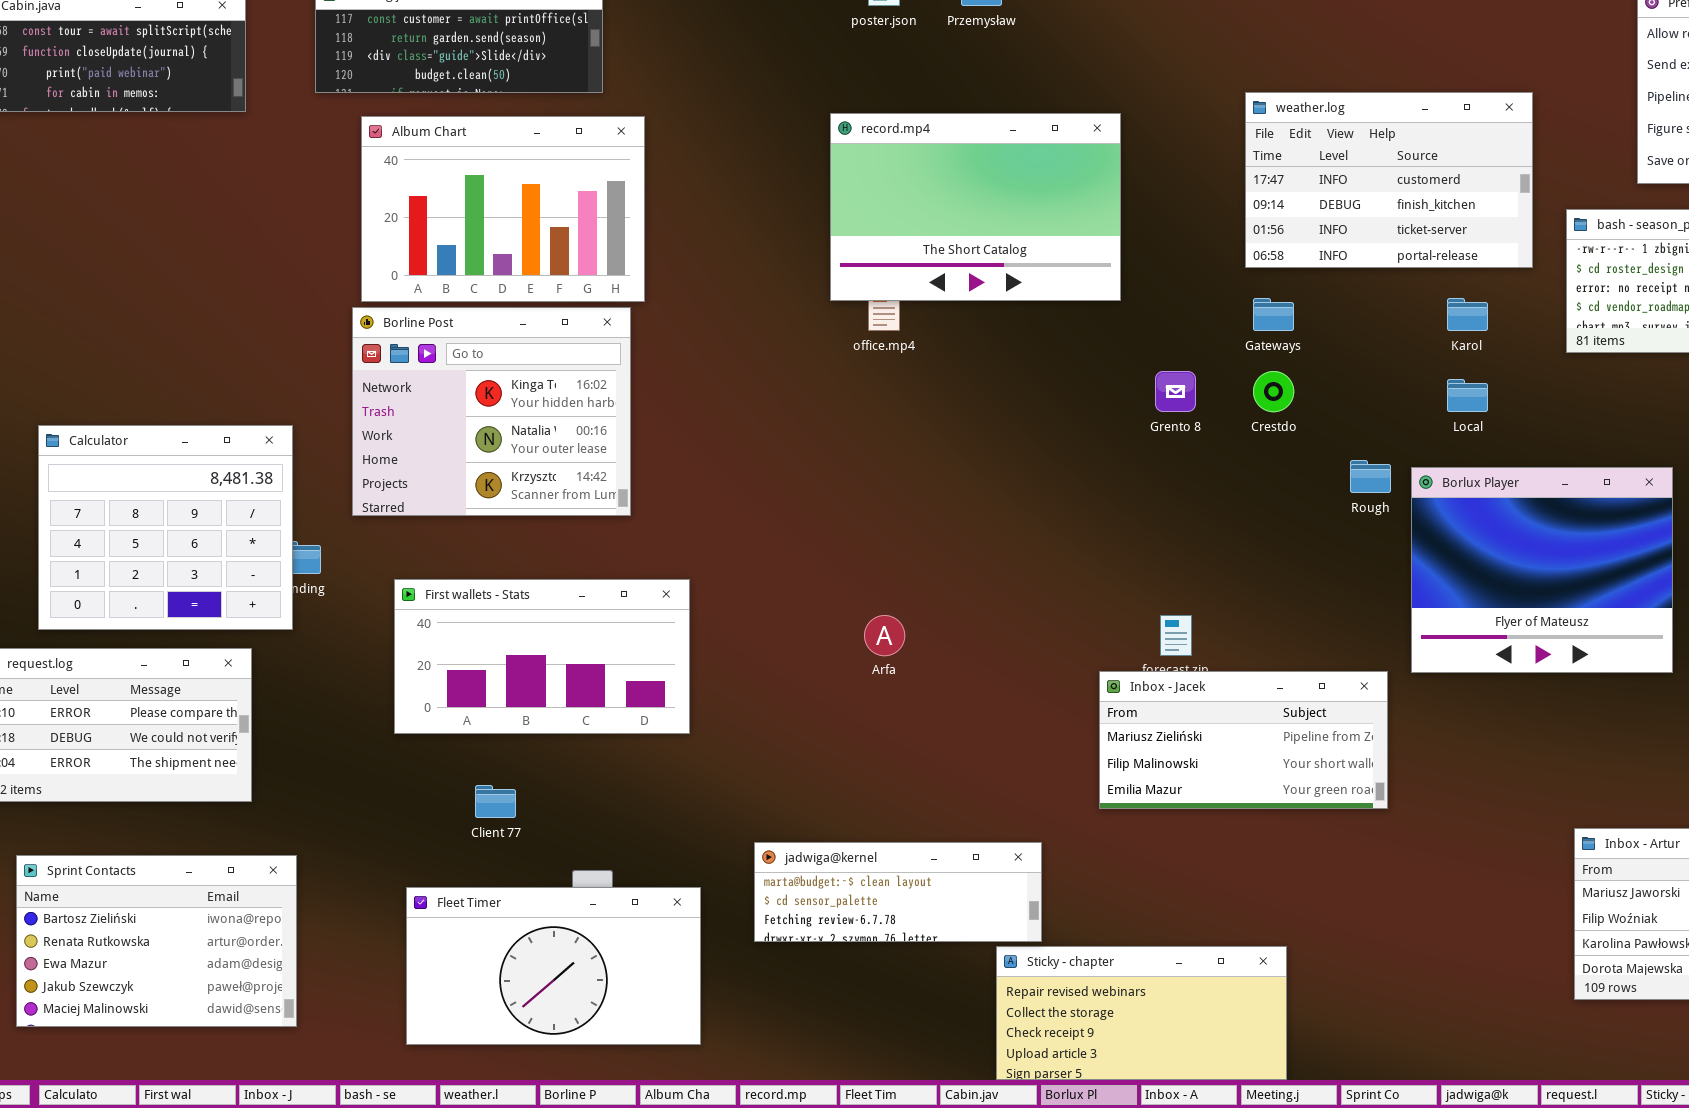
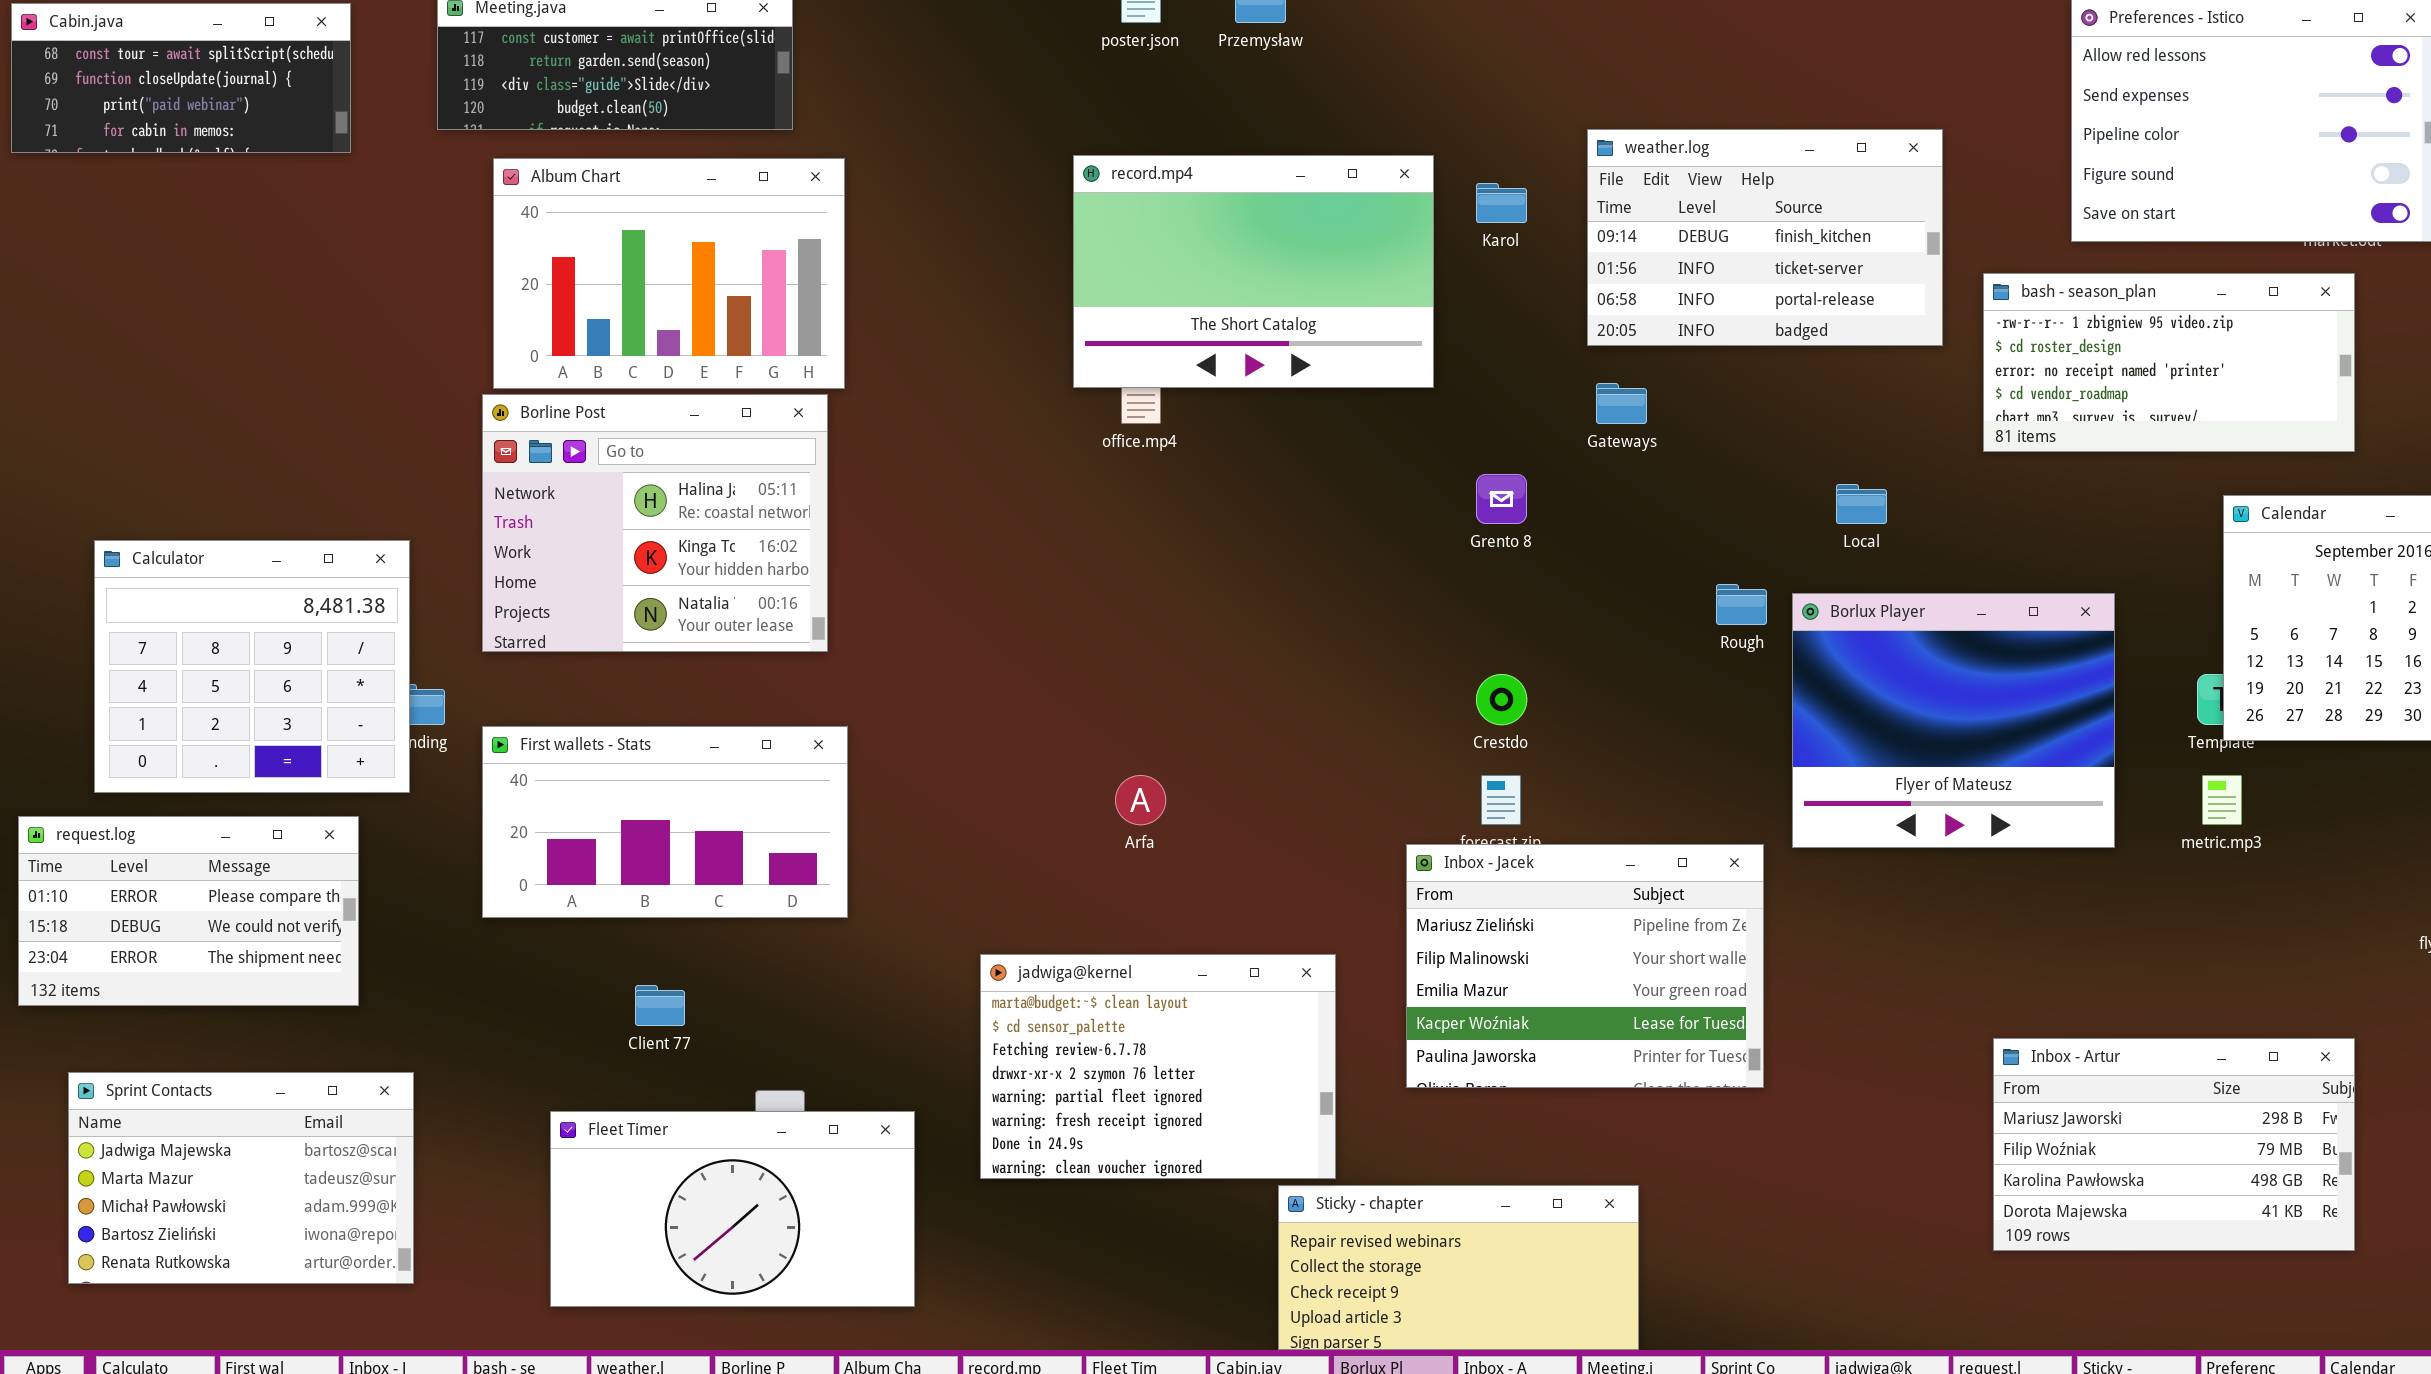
weather.log: [1245,92,1533,268] -> [1587,129,1943,346], scrolled down 1 row
Karol: [1447,298,1488,331] -> [1476,183,1527,223], moved
Borline Post: [352,307,631,516] -> [482,394,828,652], scrolled up 1 row
Crestdo: [1253,371,1294,412] -> [1476,674,1527,725], moved
First wallets - Stats: [394,579,690,734] -> [482,726,848,918], moved
Inbox - Jacek: [1099,671,1388,809] -> [1406,844,1764,1088], resized
jadwiga@kernel: [754,842,1042,942] -> [980,954,1336,1179], resized
Sprint Contacts: [16,855,297,1027] -> [68,1072,414,1284], scrolled up 3 rows

